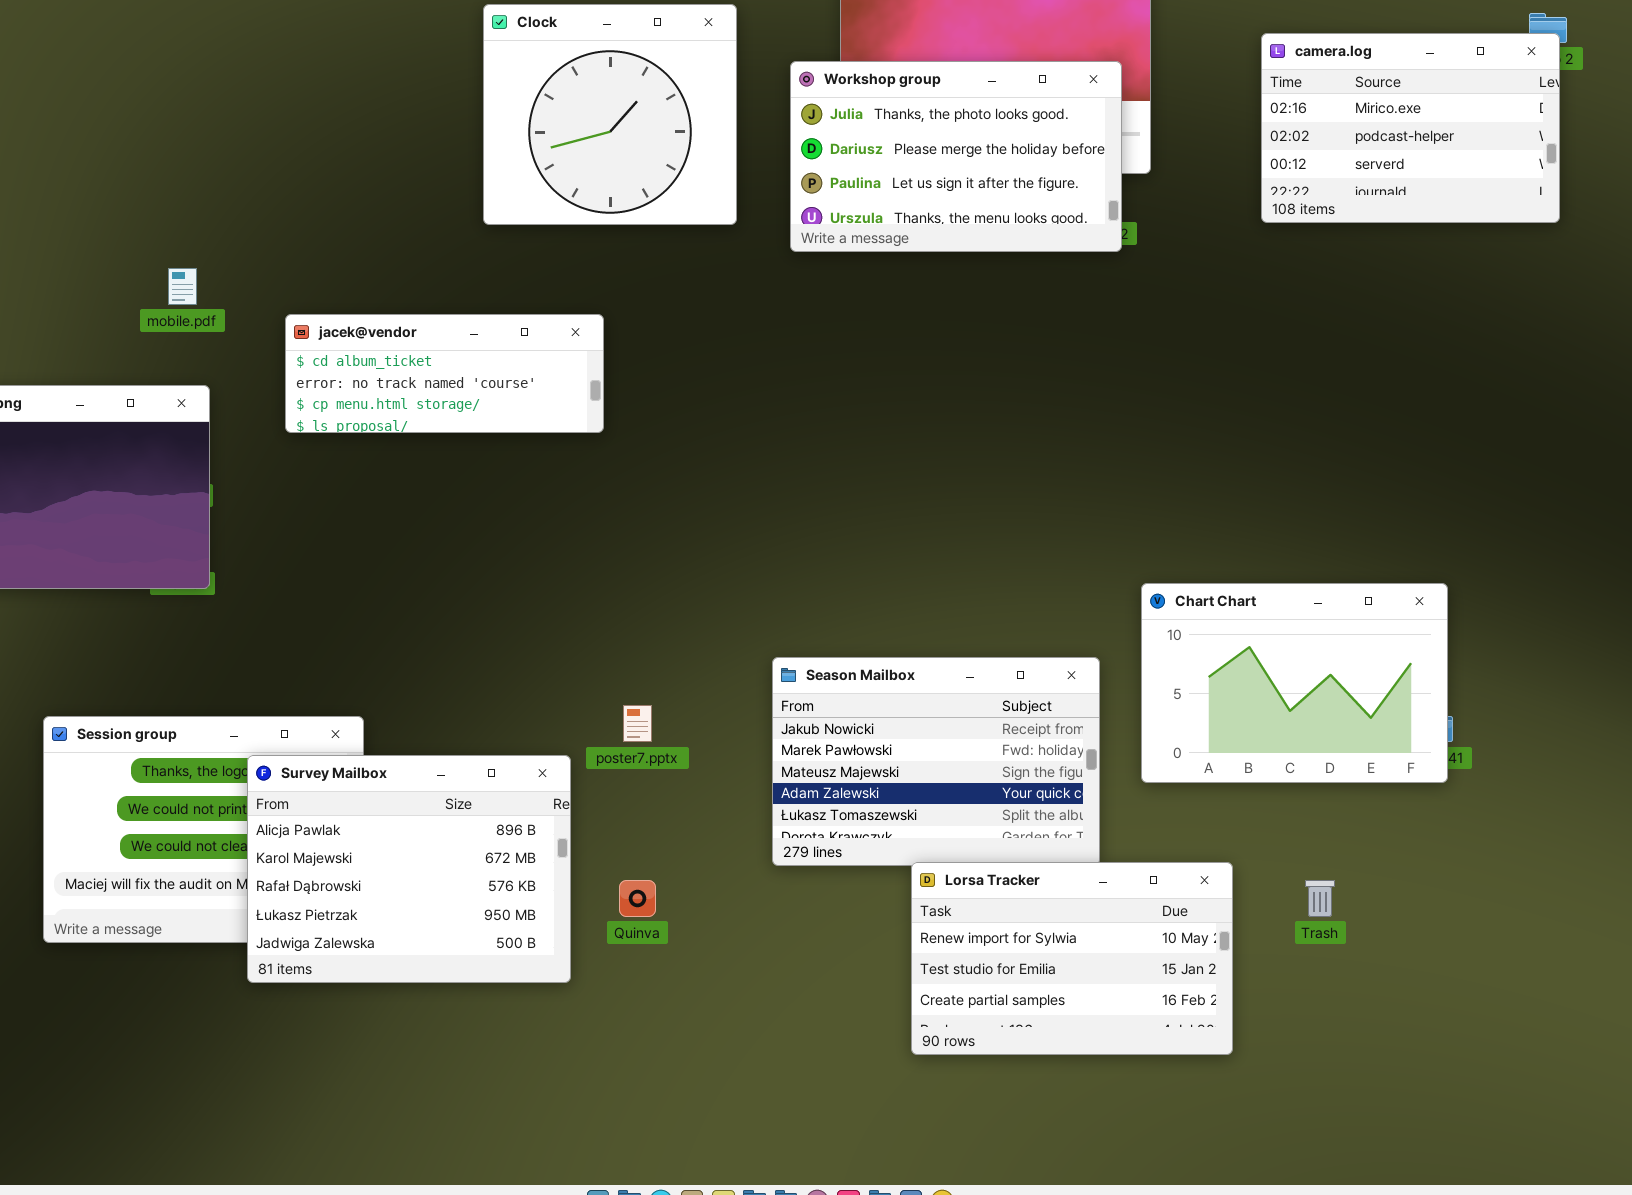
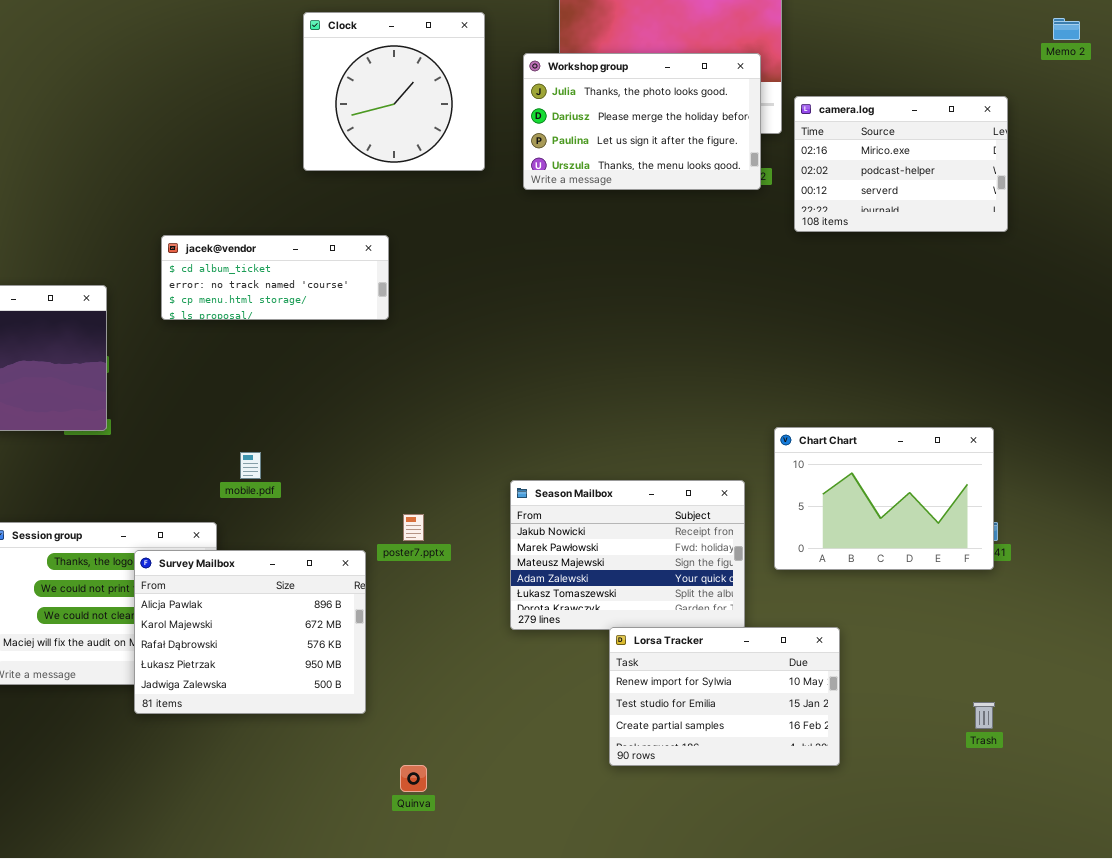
camera.log: [1261,33,1560,223] -> [794,96,1008,232], moved
mobile.pdf: [168,268,197,305] -> [240,452,261,479], moved
Quinva: [619,880,656,917] -> [400,765,427,792], moved
Trash: [1305,880,1335,917] -> [973,702,995,729], moved

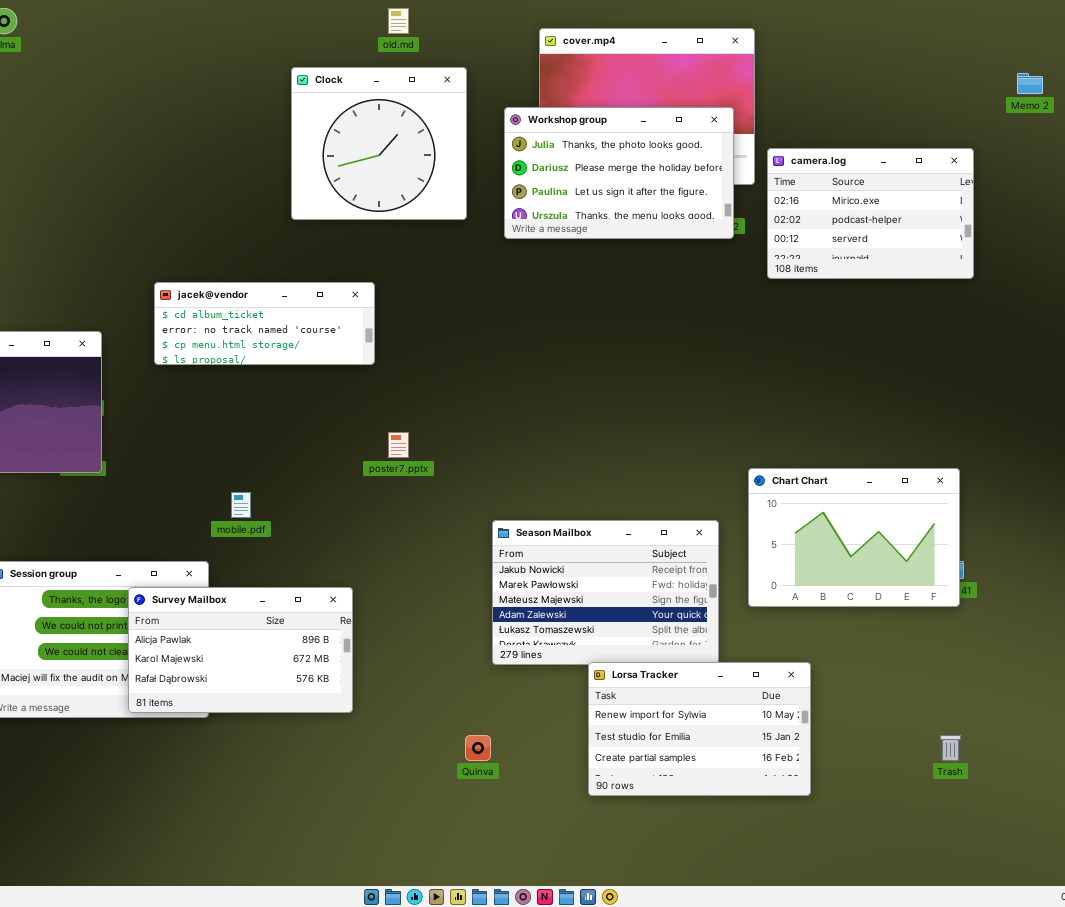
poster7.pptx: [403,514,424,541] -> [388,432,409,458], moved
Survey Mailbox: [134,550,366,714] -> [128,587,353,713], resized
Quinva: [400,765,427,792] -> [465,735,491,761], moved

